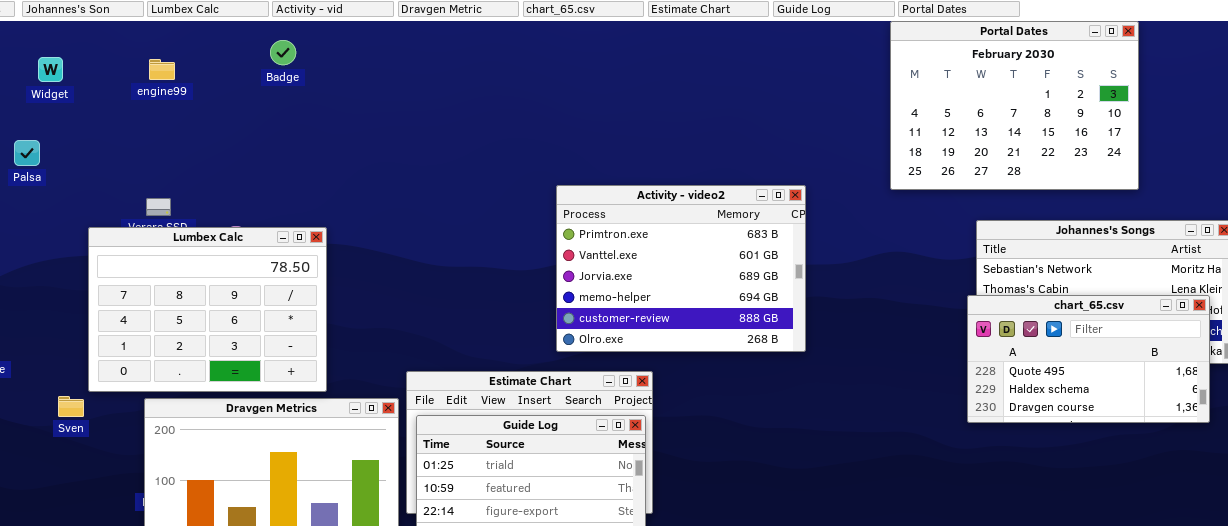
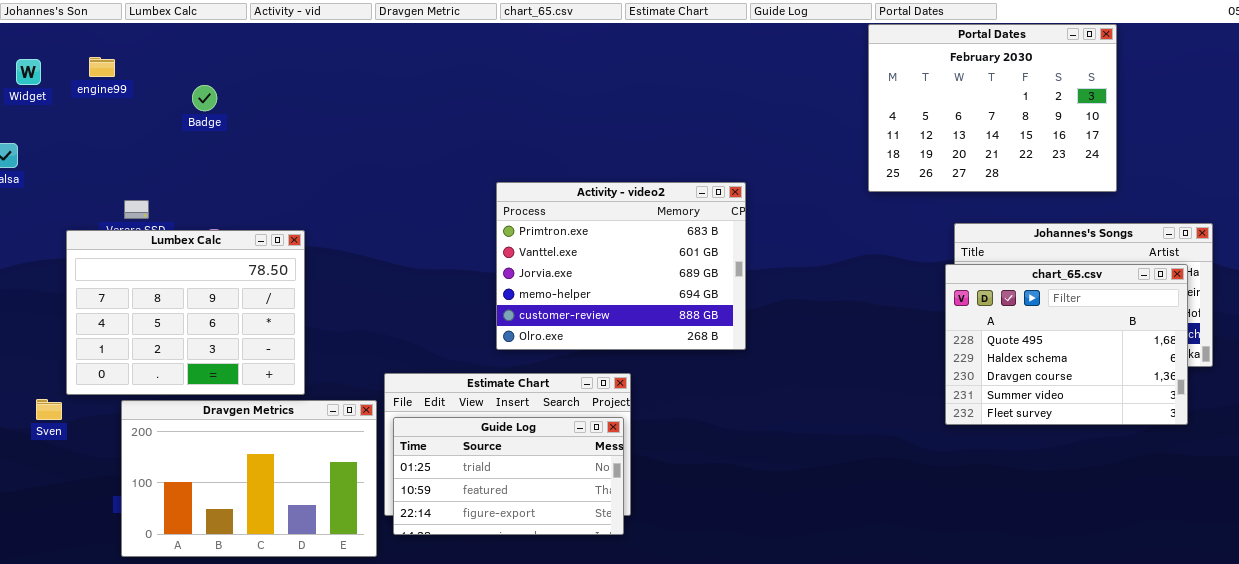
Badge: [270,40,296,65] -> [192,85,217,111], moved
engine99: [149,59,175,80] -> [89,57,115,77], moved
Activity - video2: [556,185,806,352] -> [496,182,746,350], moved
chart_65.csv: [967,295,1210,423] -> [945,264,1188,425], resized

